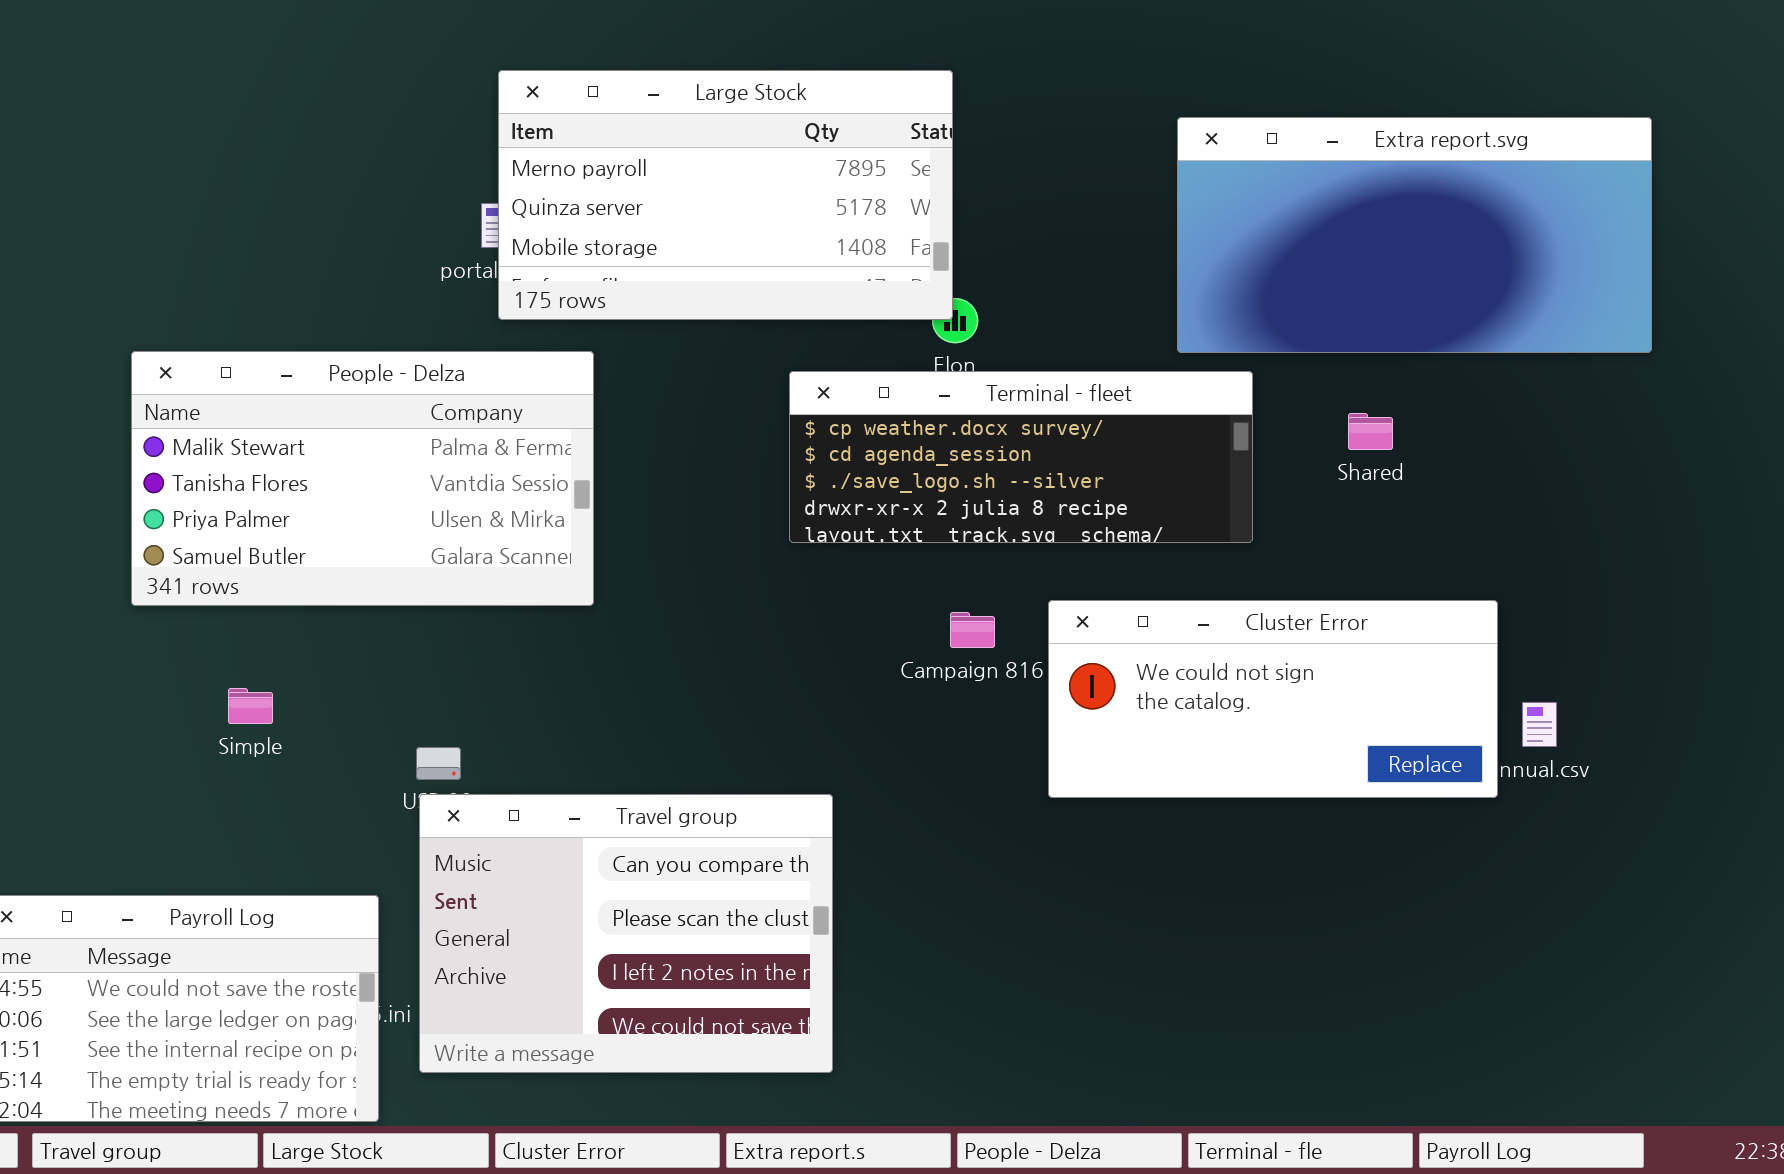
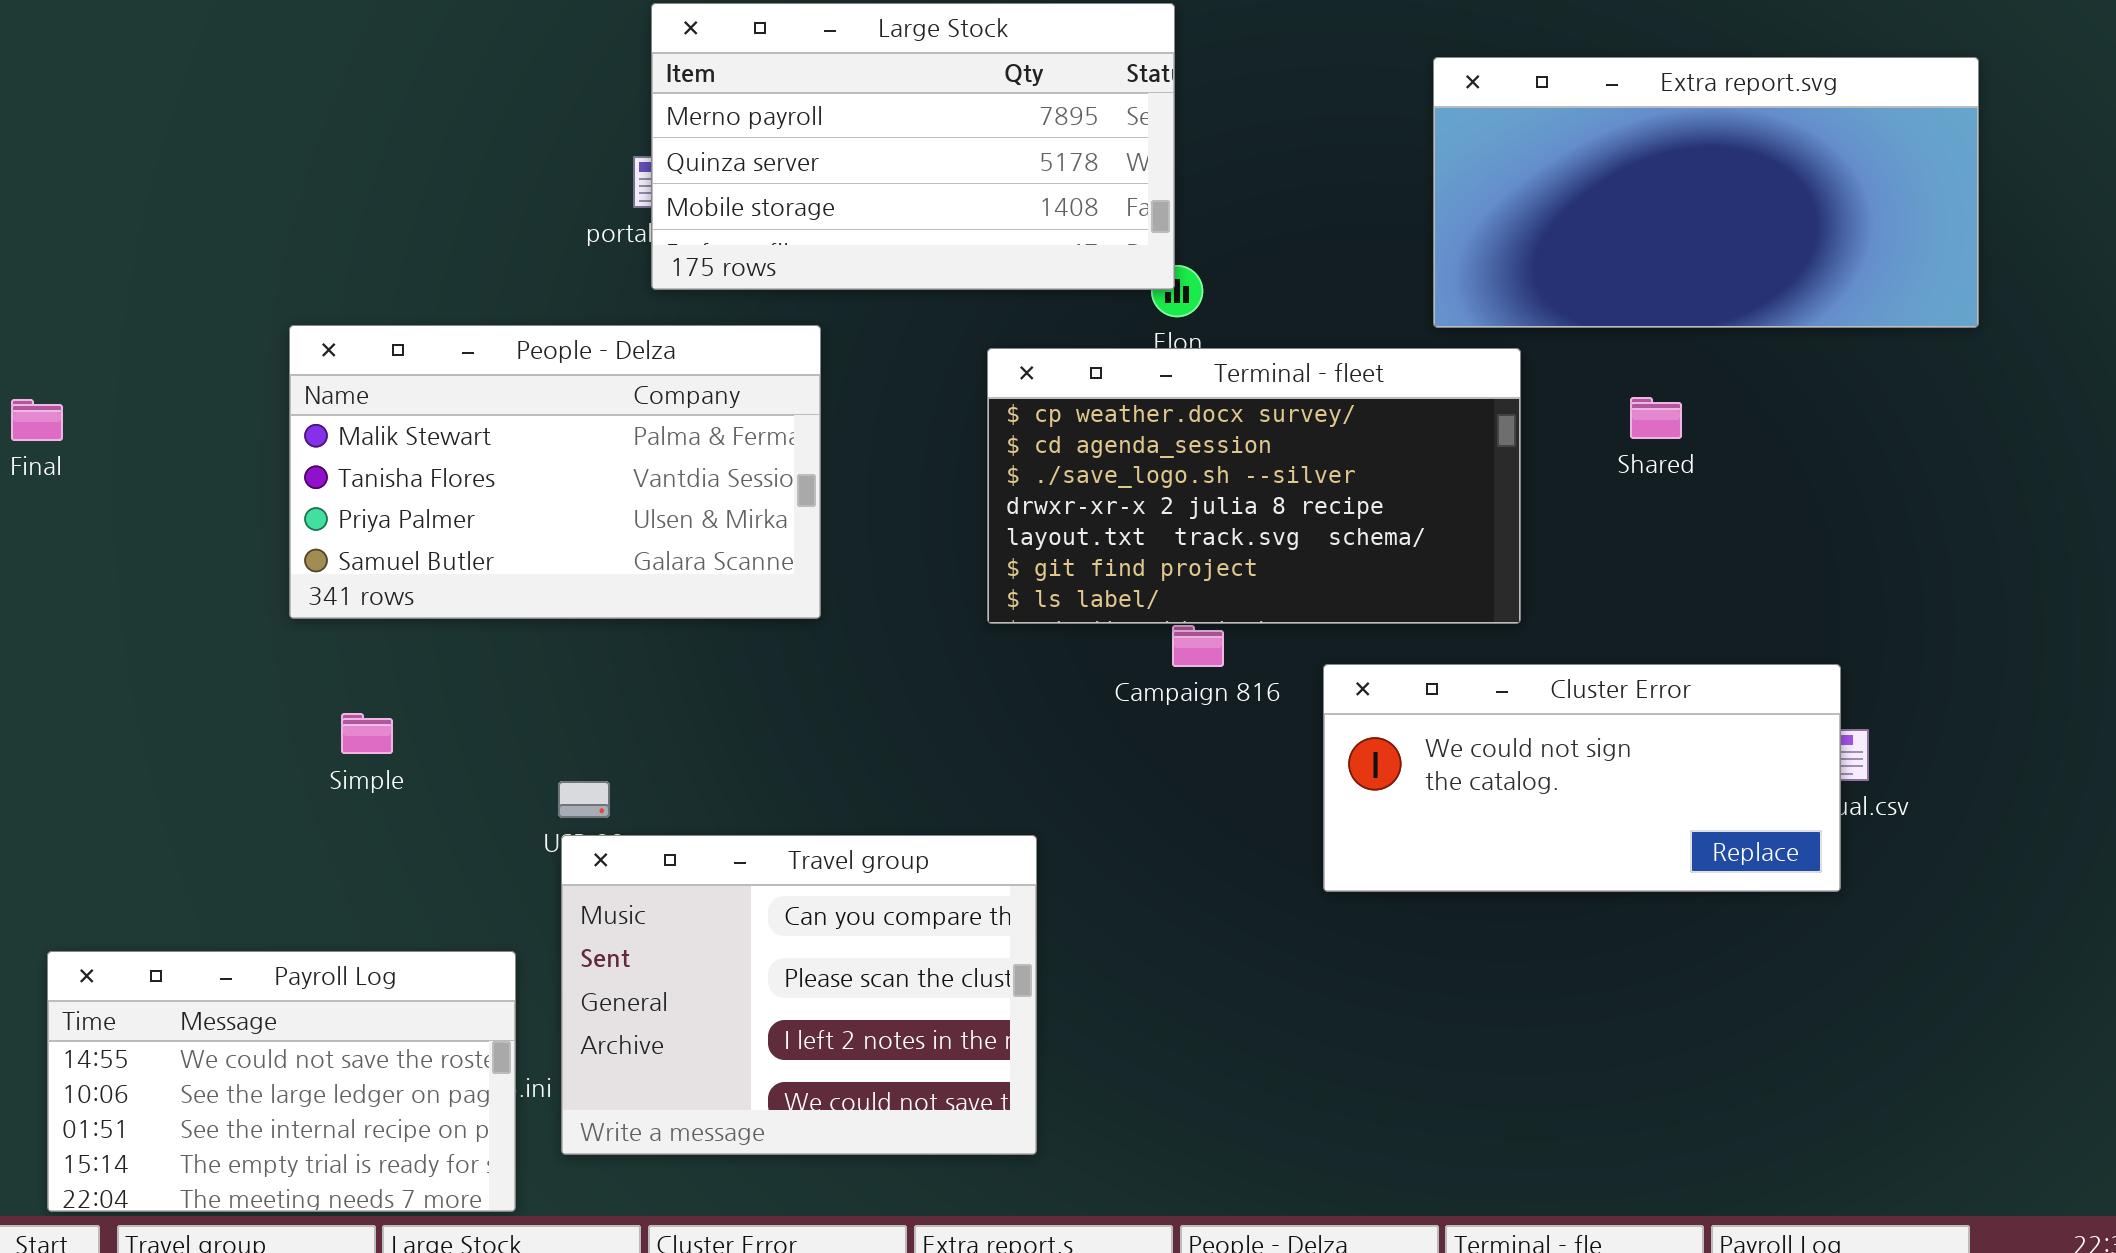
People - Delza: [131,351,594,606] -> [289,325,821,619], moved
Terminal - fleet: [789,371,1253,543] -> [987,348,1521,624], resized
Cluster Error: [1048,600,1498,798] -> [1323,664,1841,892], moved

